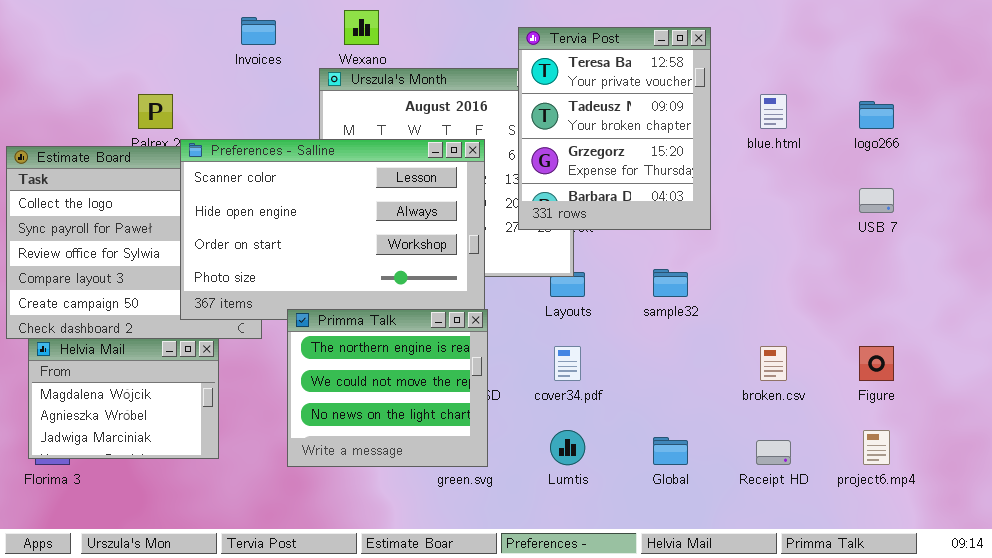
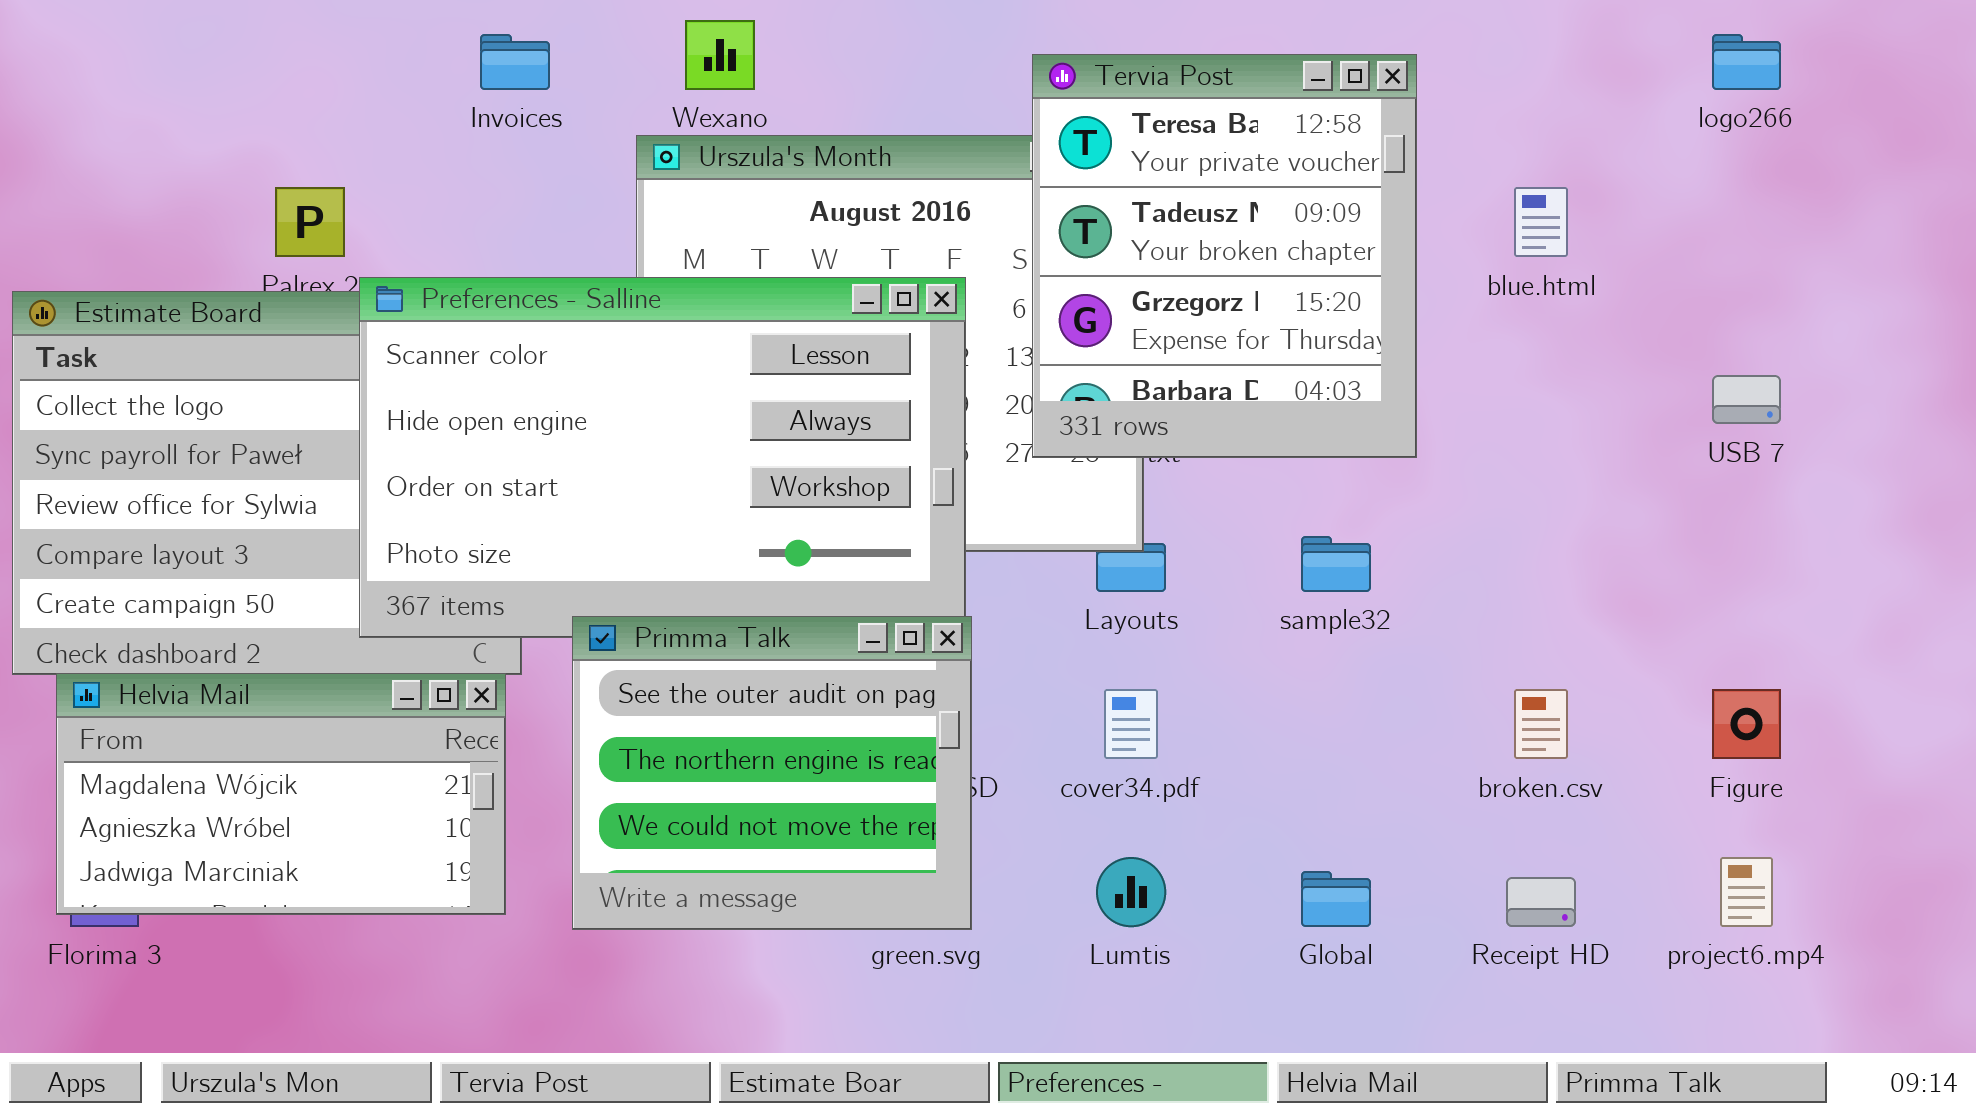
logo266: [859,101,894,129] -> [1712,34,1781,90], moved
Primma Talk: [287,309,488,467] -> [572,616,972,930], scrolled up 1 row
Helvia Mail: [28,338,219,459] -> [56,673,506,915], resized

